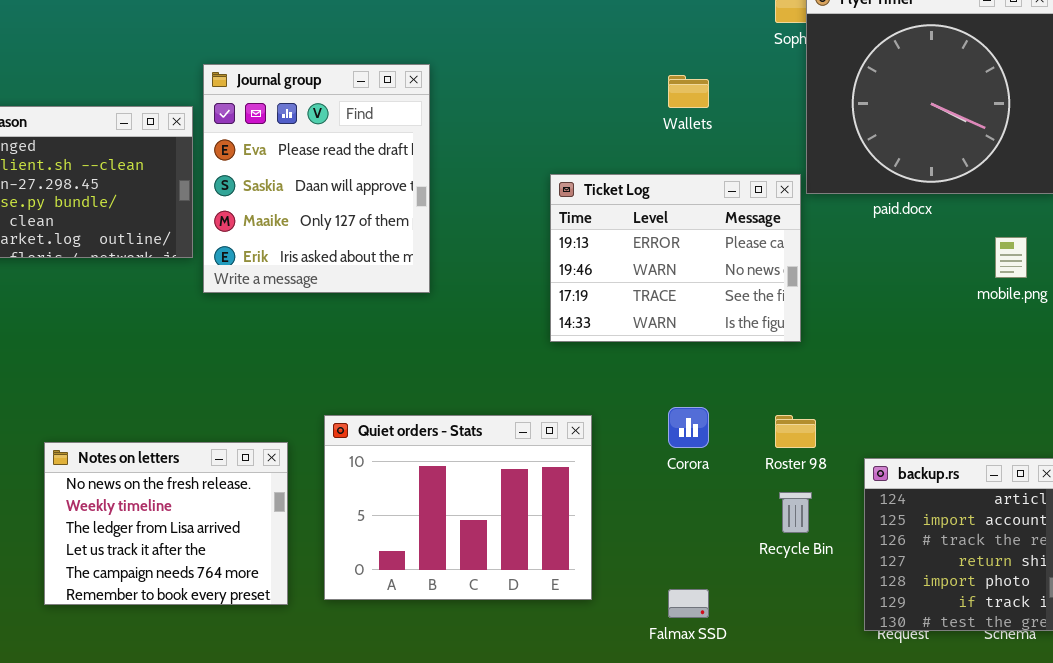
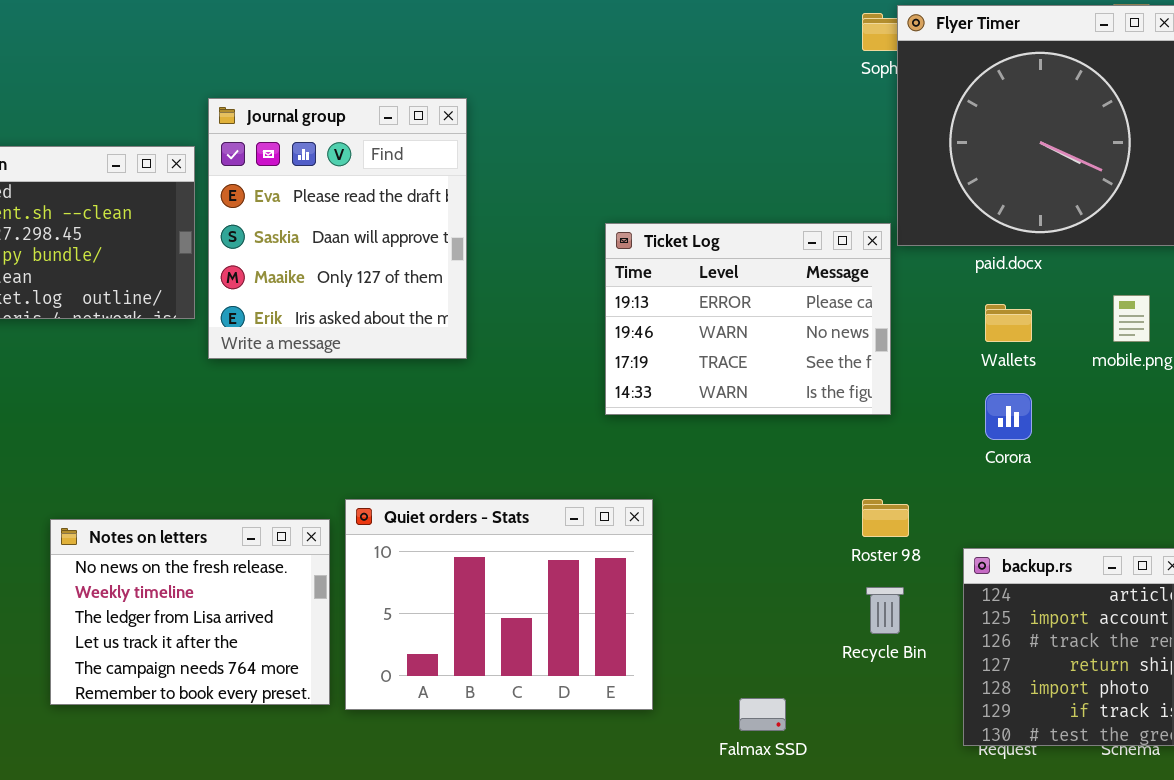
Wallets: [668,75,709,108] -> [985,304,1032,342], moved
Corora: [668,407,709,448] -> [985,393,1032,440], moved
Notes on letters: [44,442,288,605] -> [50,519,330,705], moved

